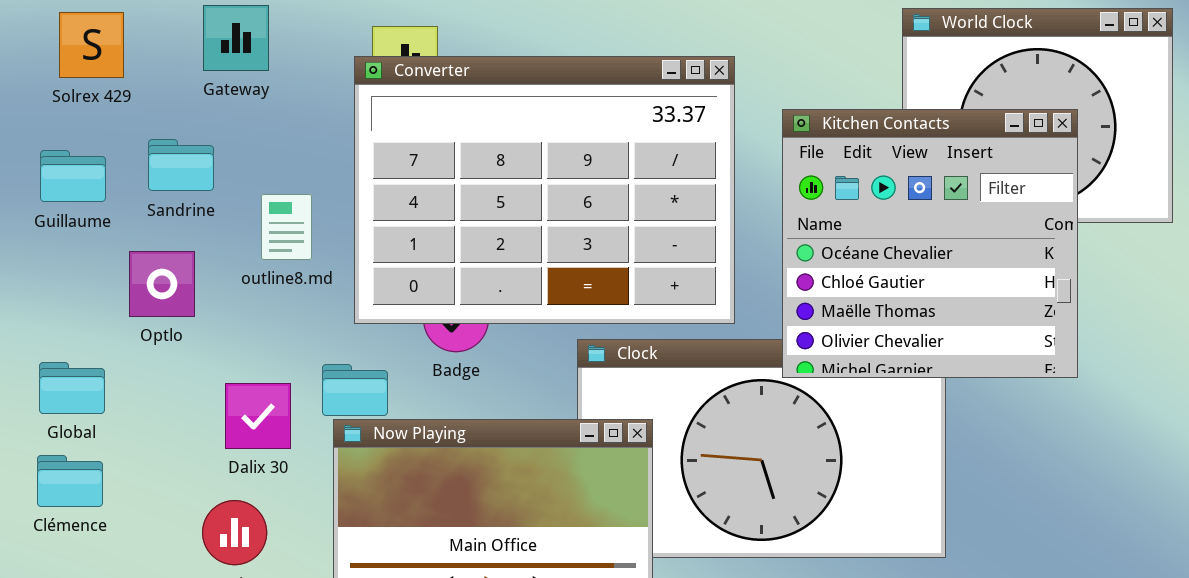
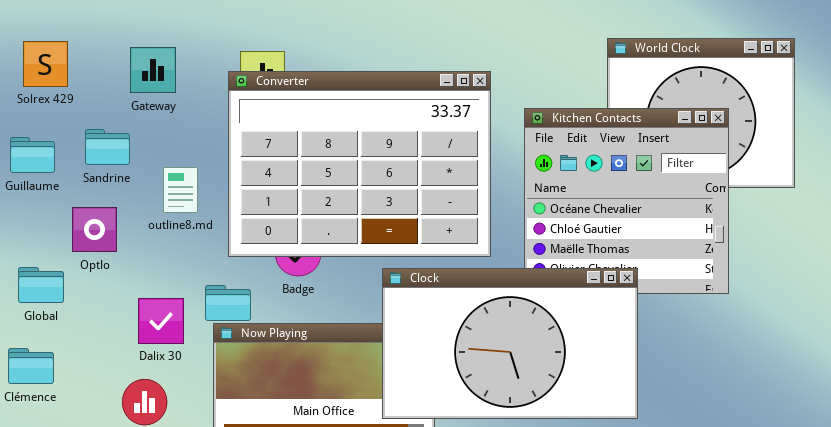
Gateway: [203,5,269,71] -> [130,47,176,93], moved
Clock: [577,339,946,558] -> [382,268,638,419], raised
Global: [39,362,105,414] -> [18,267,64,303], moved

